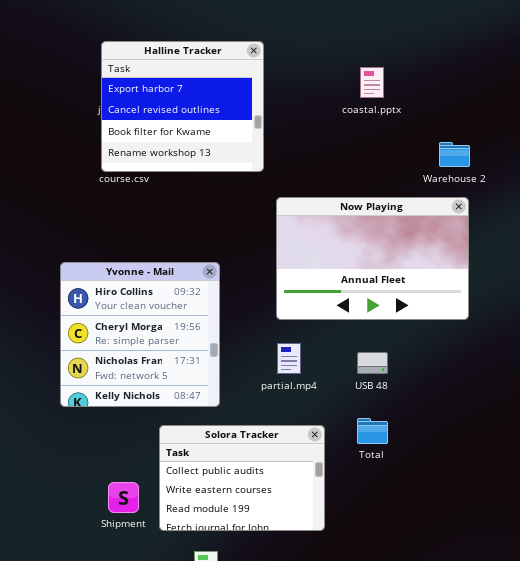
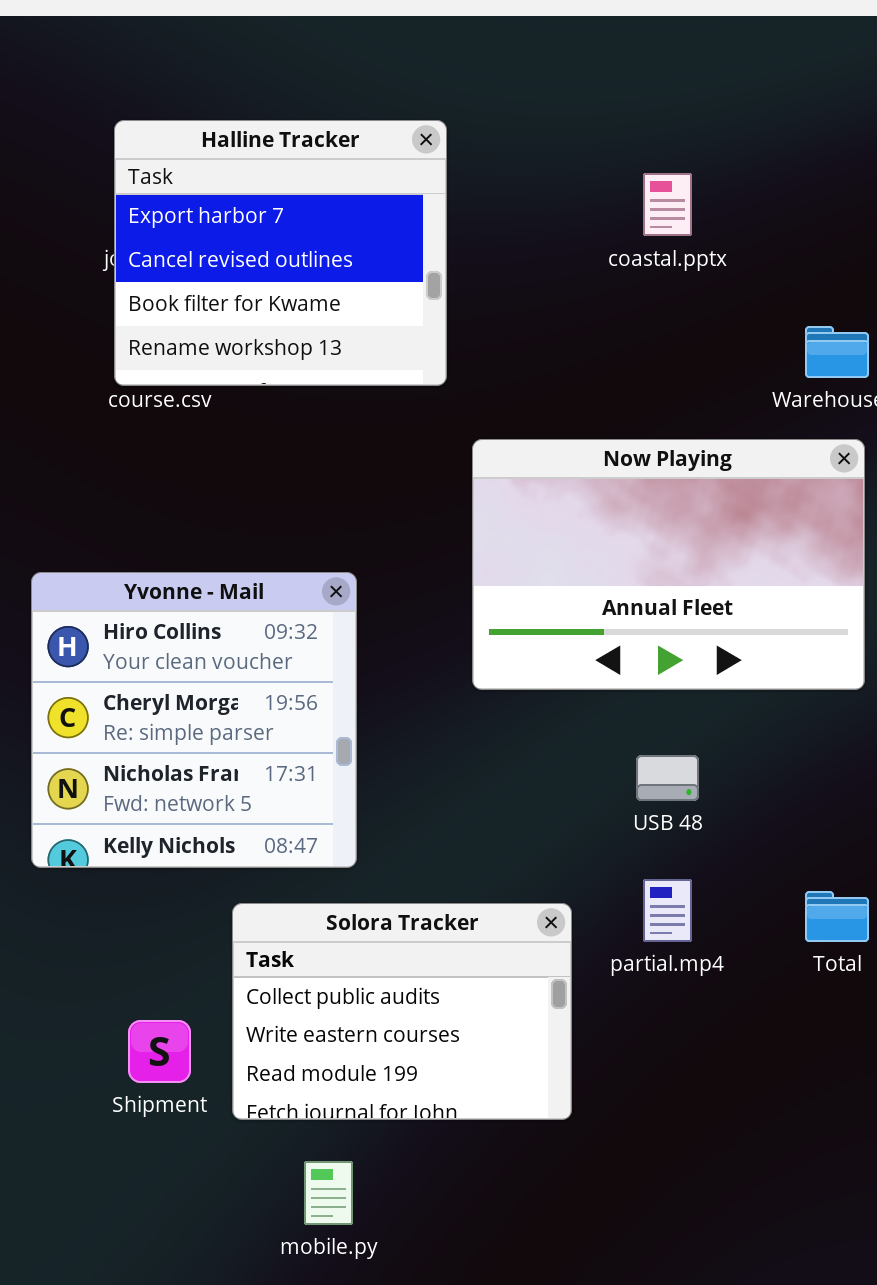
partial.mp4: [277,343,301,374] -> [643,879,692,942], moved
Total: [357,418,388,444] -> [805,891,869,942], moved

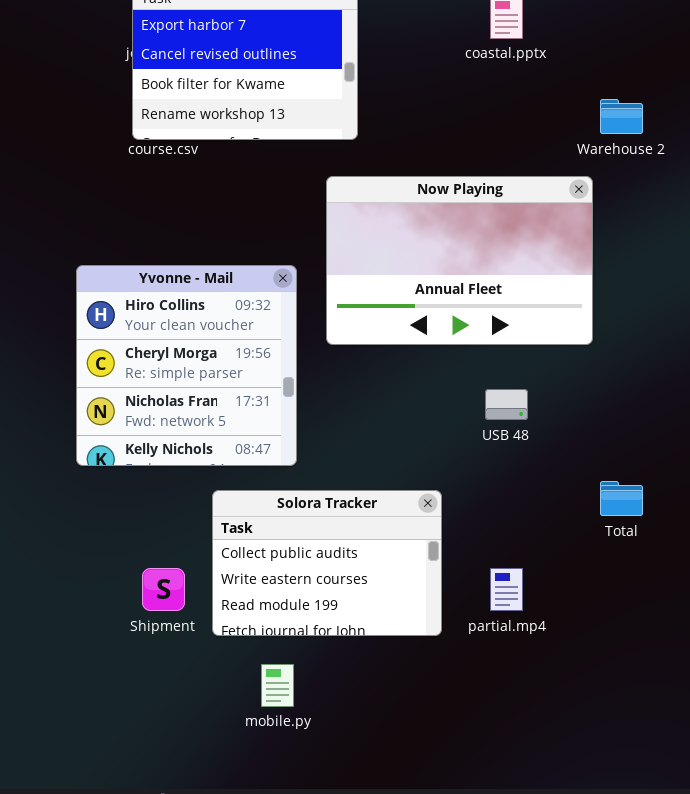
Now Playing: [472,439,865,690] -> [326,176,593,345], moved
partial.mp4: [643,879,692,942] -> [490,568,523,611], moved

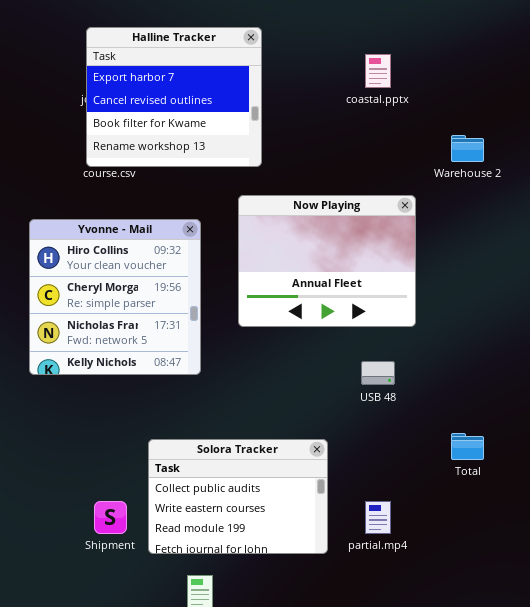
Now Playing: [326,176,593,345] -> [238,195,416,327], resized
Yvonne - Mail: [76,265,297,466] -> [29,219,201,375], moved

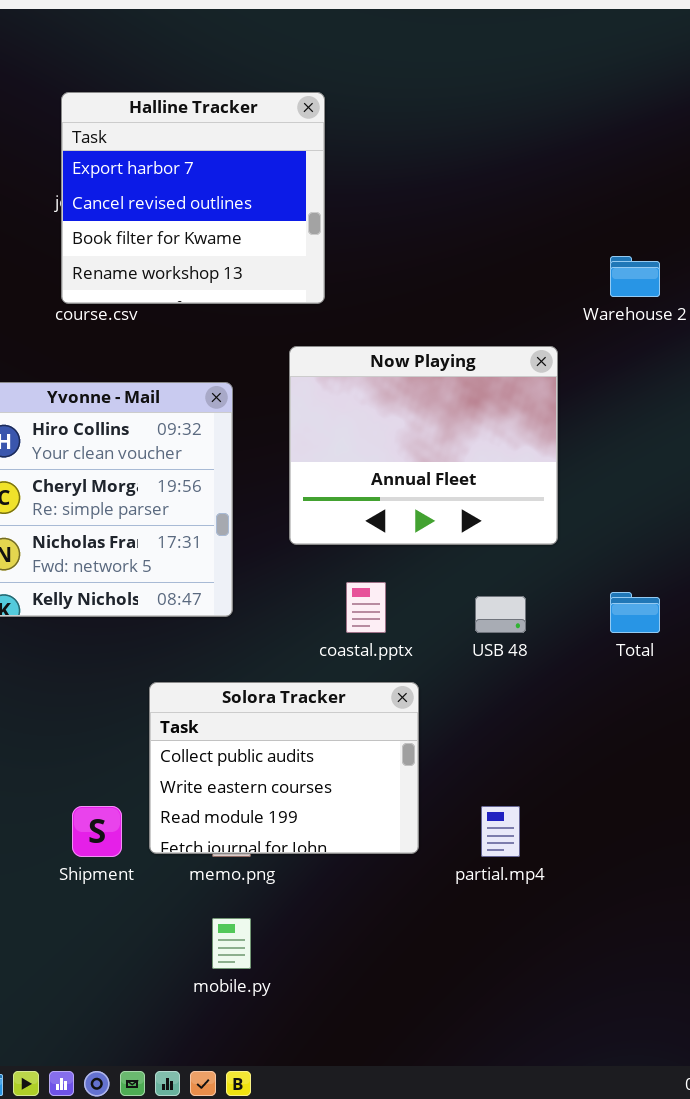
coastal.pptx: [365,54,391,88] -> [346,582,386,633], moved
Total: [451,433,484,460] -> [610,592,660,633], moved
Solora Tracker: [148,439,328,554] -> [149,682,419,854], moved

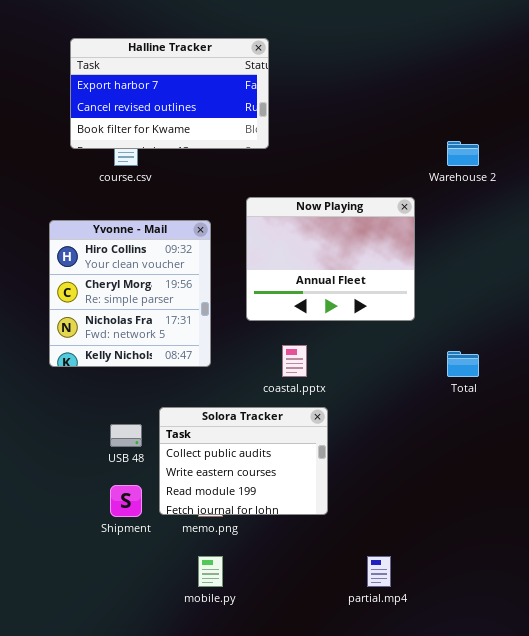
Halline Tracker: [61,92,325,304] -> [70,38,269,149], resized
USB 48: [475,596,526,633] -> [110,424,142,447], moved
partial.mp4: [481,806,520,857] -> [367,556,391,587], moved

